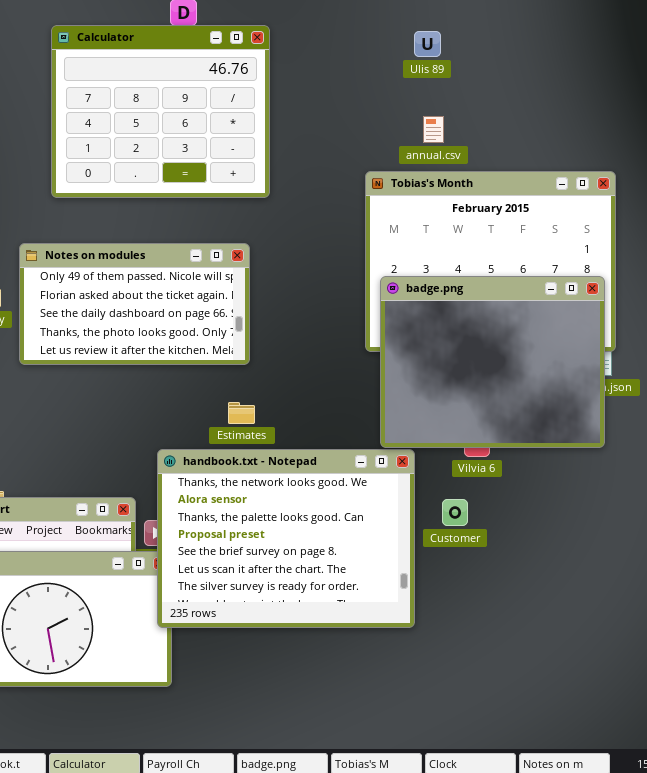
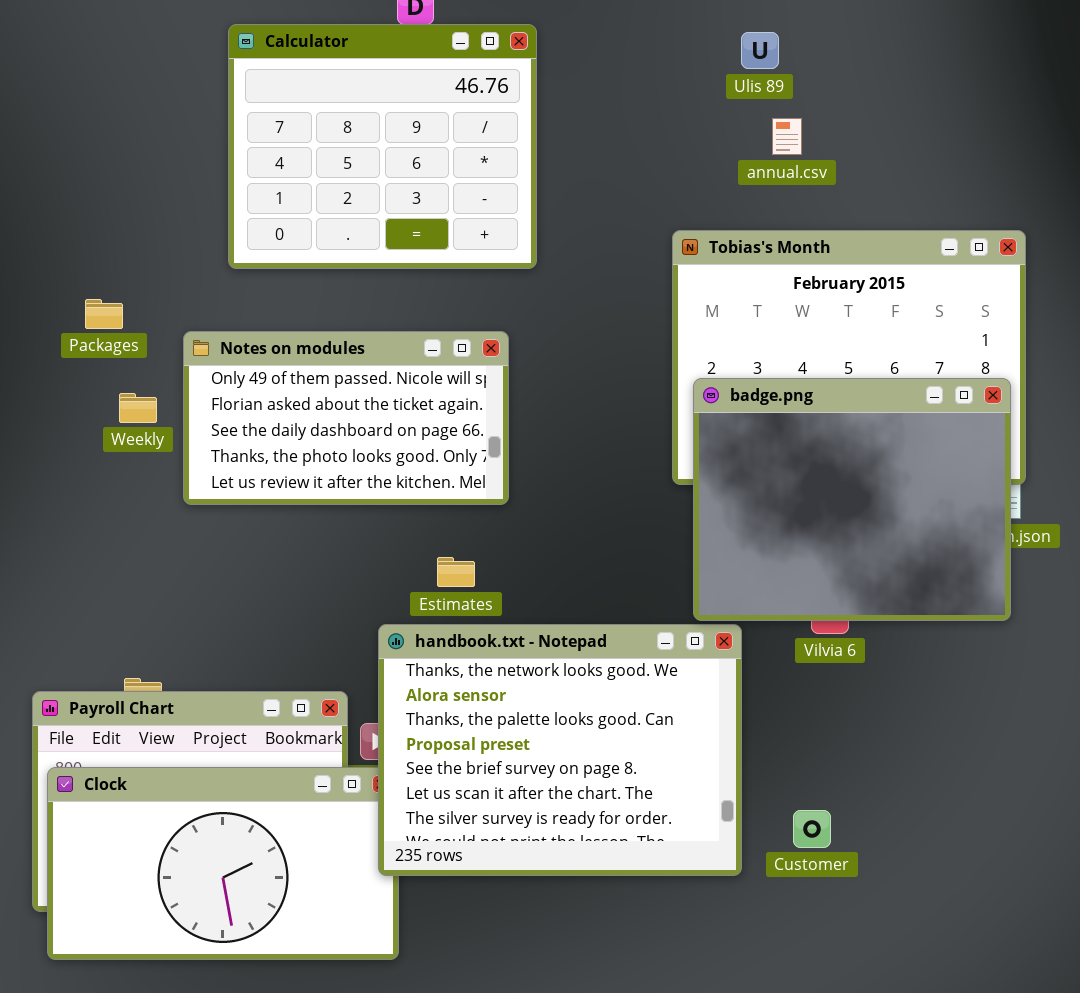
annual.csv: [423,116,444,143] -> [772,118,802,155], moved
Estimates: [228,402,255,424] -> [437,557,475,587], moved
Customer: [442,499,468,526] -> [793,810,831,848], moved

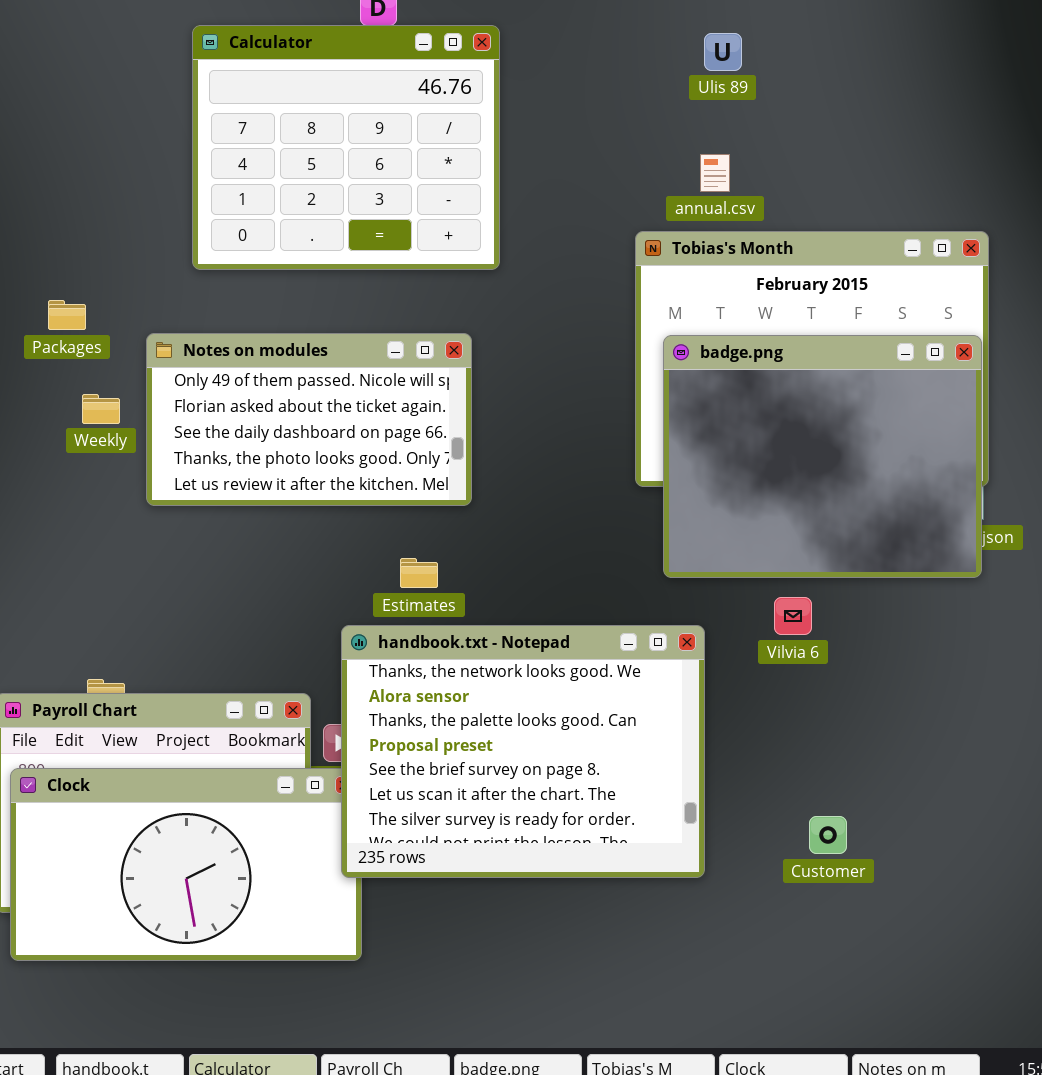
annual.csv: [772,118,802,155] -> [700,154,730,192], moved
badge.png: [693,378,1011,621] -> [663,335,982,578], moved
Customer: [793,810,831,848] -> [809,816,847,854], moved

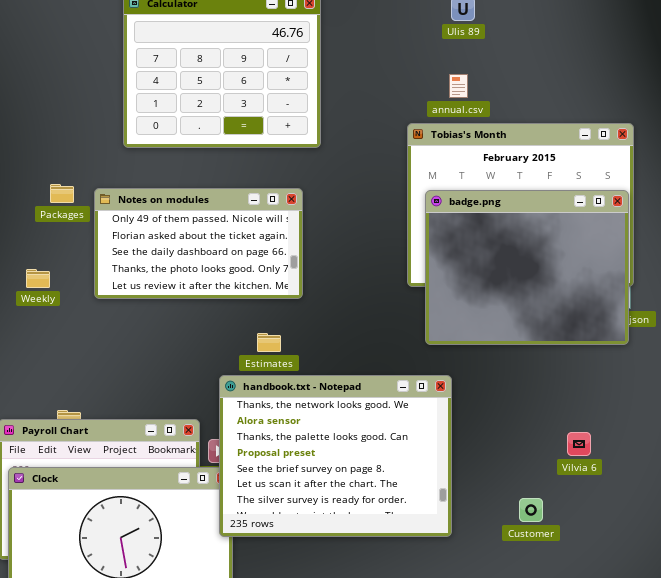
Packages: [48,300,86,330] -> [50,184,74,203], moved
Weekly: [82,394,120,424] -> [26,269,50,288], moved
Vilvia 6: [774,597,812,635] -> [567,432,591,456], moved

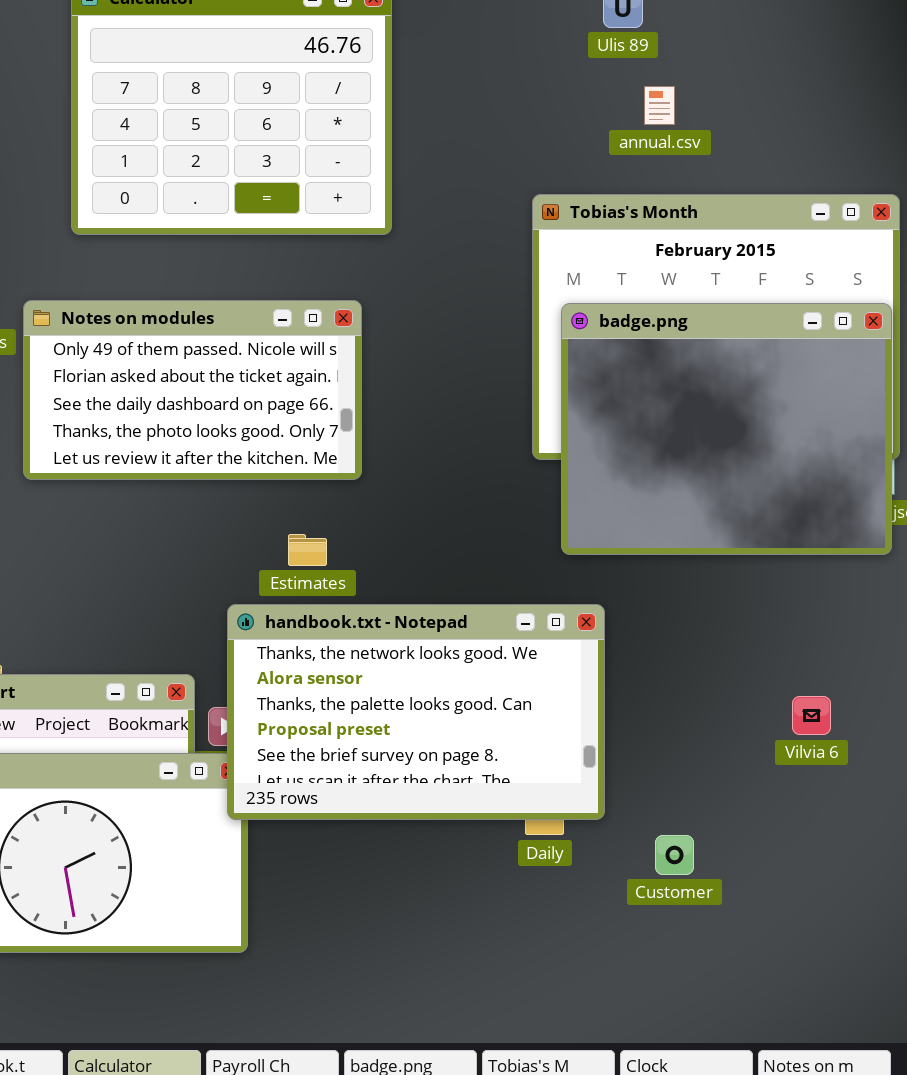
annual.csv: [449,74,468,98] -> [644,86,675,125], moved
handbook.txt - Notepad: [219,375,452,537] -> [227,604,605,820], resized
Customer: [519,498,543,522] -> [655,835,694,875], moved

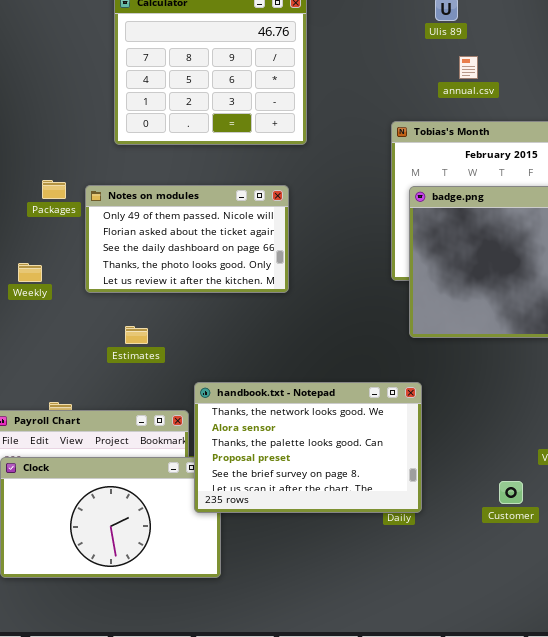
Estimates: [288,534,327,566] -> [125,326,148,344], moved
handbook.txt - Notepad: [227,604,605,820] -> [194,382,422,513], moved
Customer: [655,835,694,875] -> [499,481,523,504], moved

